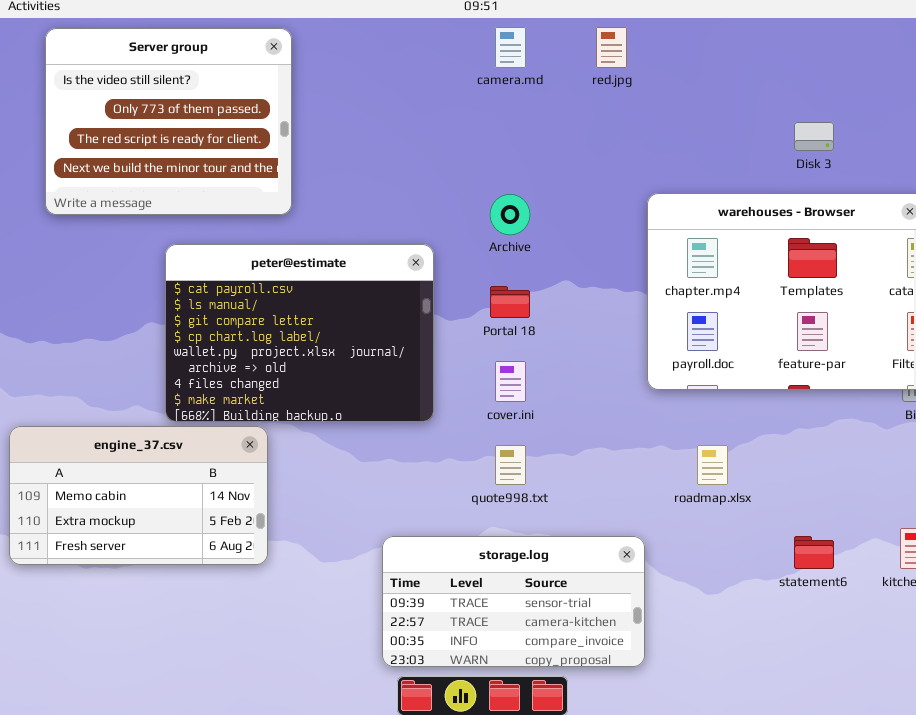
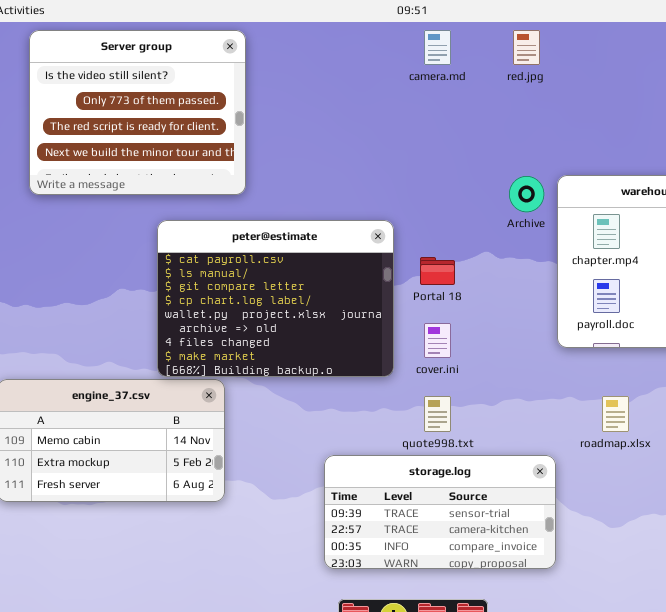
Archive: [490,194,530,235] -> [509,176,544,212], moved
peter@estimate: [165,244,434,422] -> [157,220,394,377], moved
storage.log: [382,536,645,667] -> [324,455,556,569], moved

